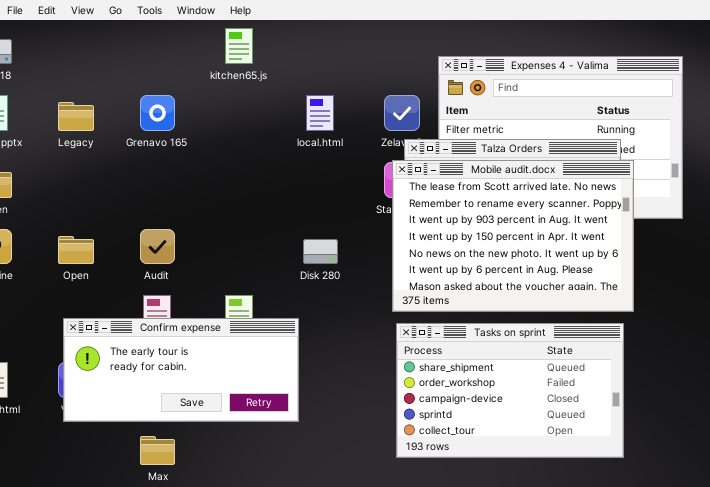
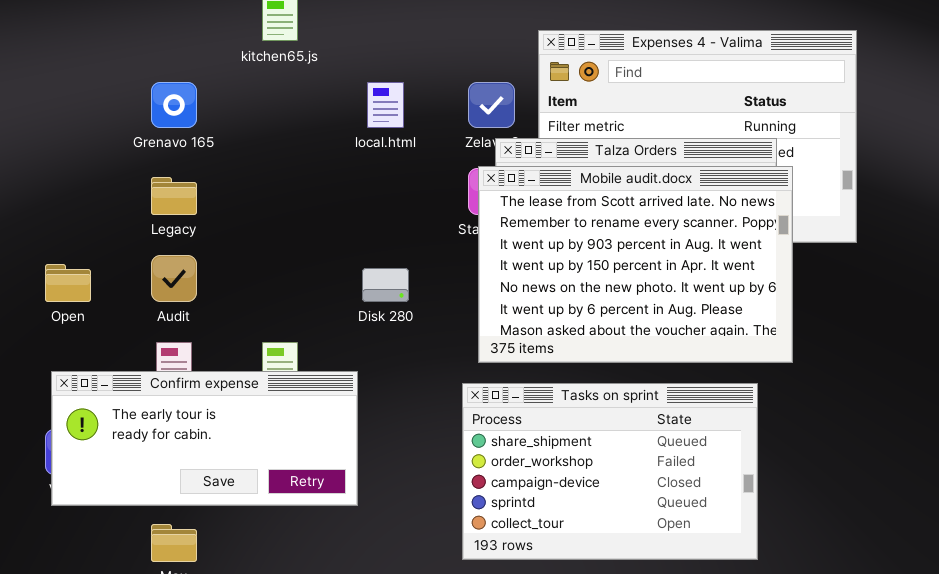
Legacy: [58,102,94,131] -> [151,177,197,215], moved
Tasks on sprint: [396,323,624,458] -> [462,383,758,560], moved

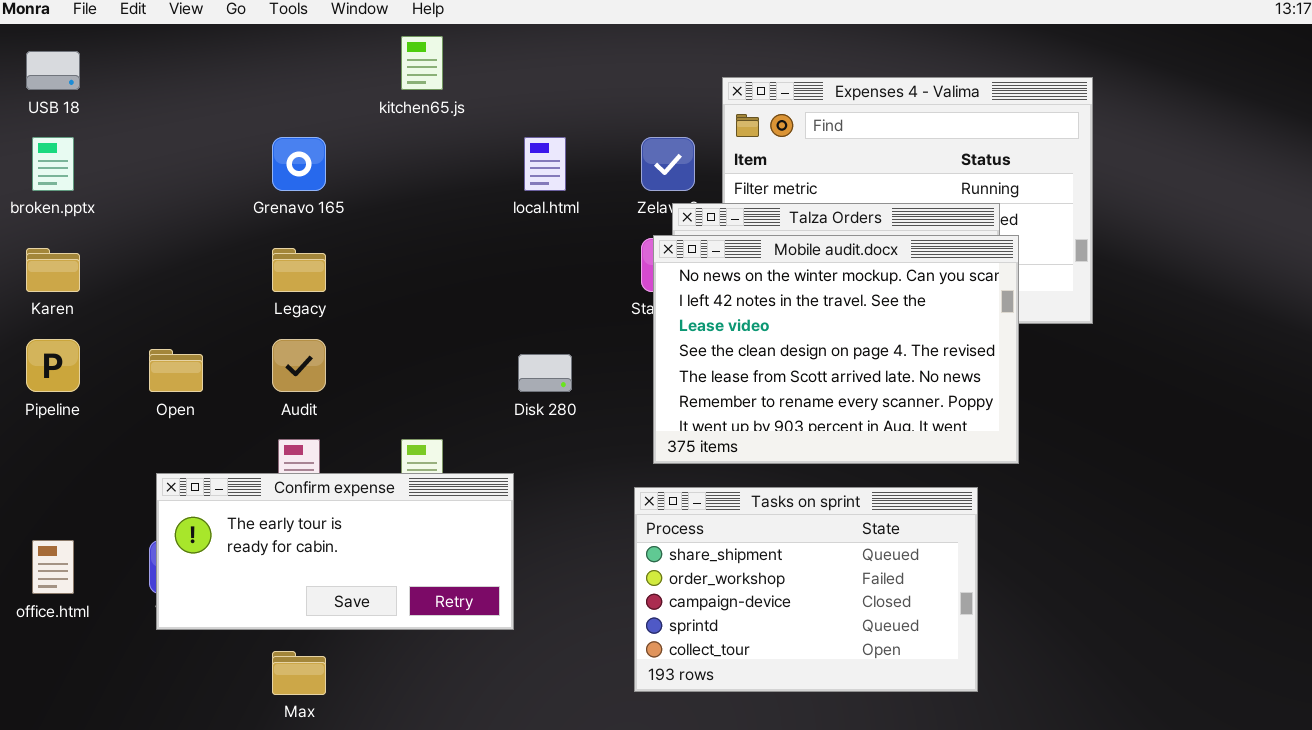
Mobile audit.docx: [478,166,793,363] -> [653,235,1019,464], scrolled up 4 rows

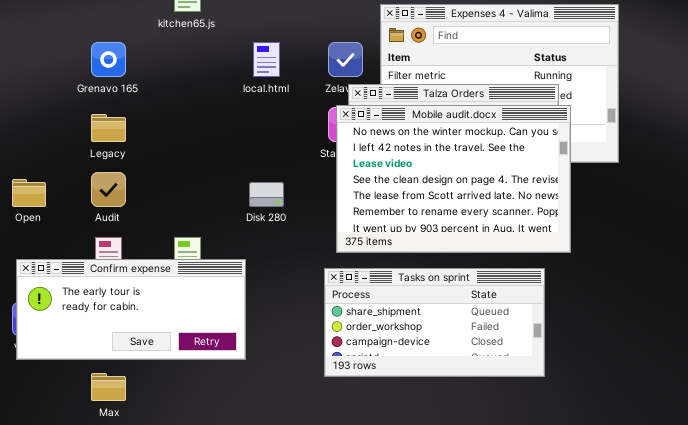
Tasks on sprint: [634,487,978,692] -> [324,268,545,377], resized

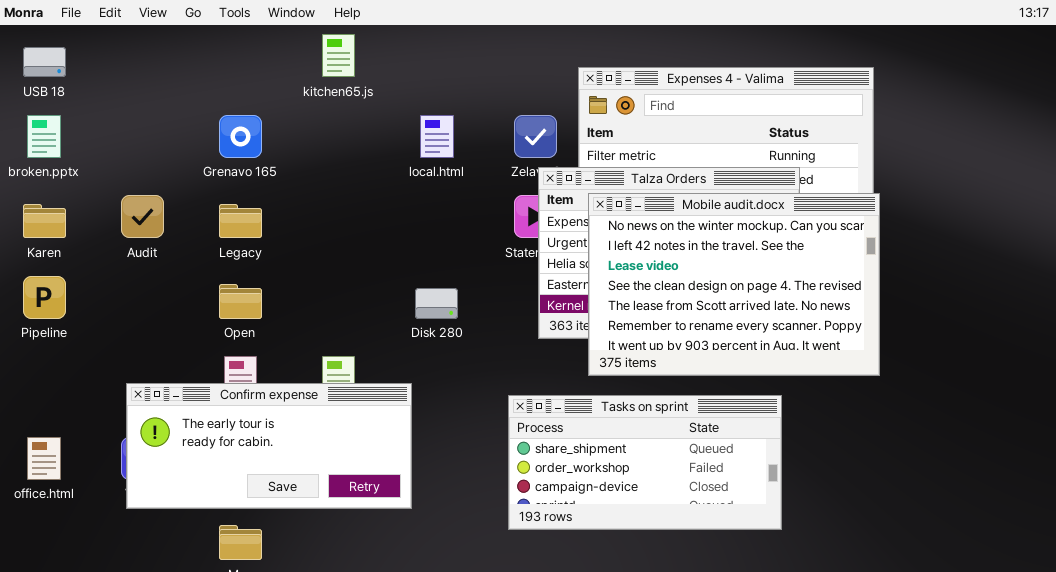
Mobile audit.docx: [336,105,571,253] -> [588,193,880,376], moved
Audit: [91,172,126,207] -> [121,195,164,238], moved
Open: [12,179,46,207] -> [219,284,262,319], moved

